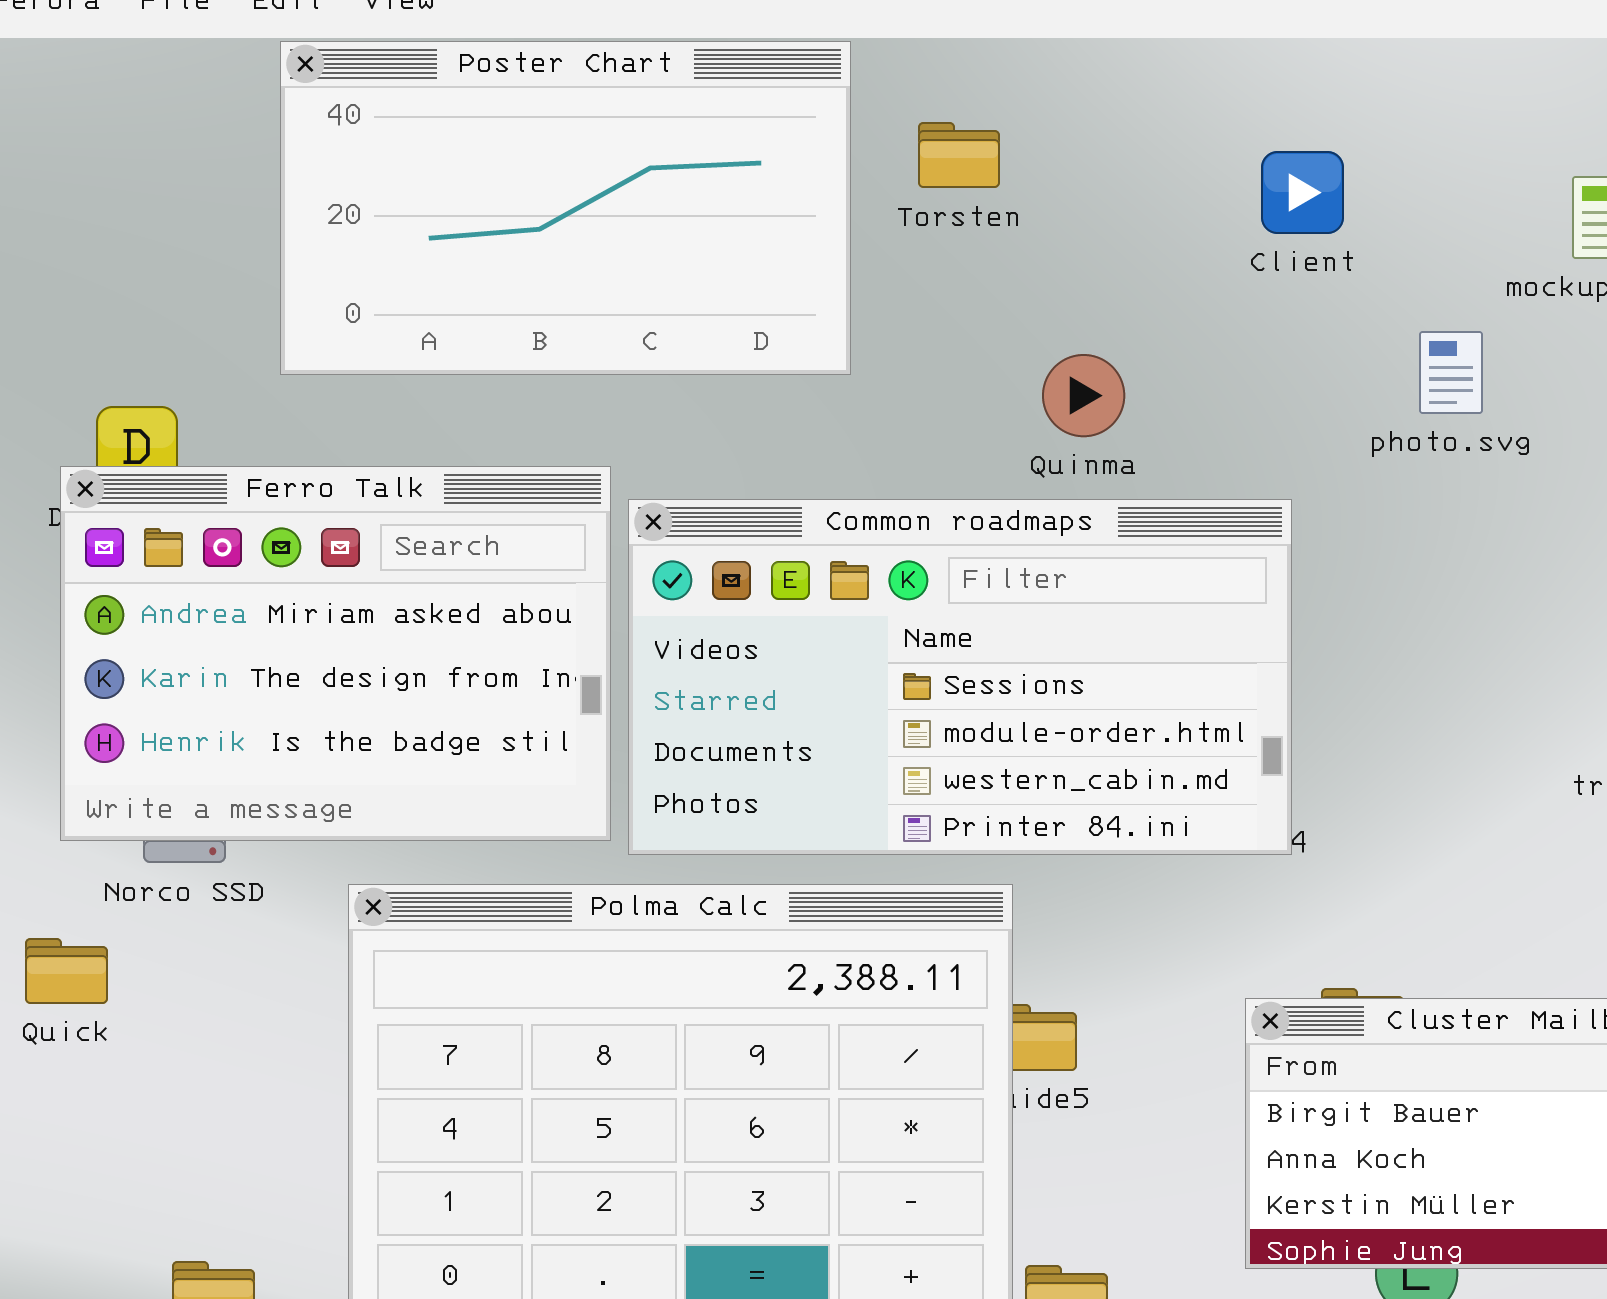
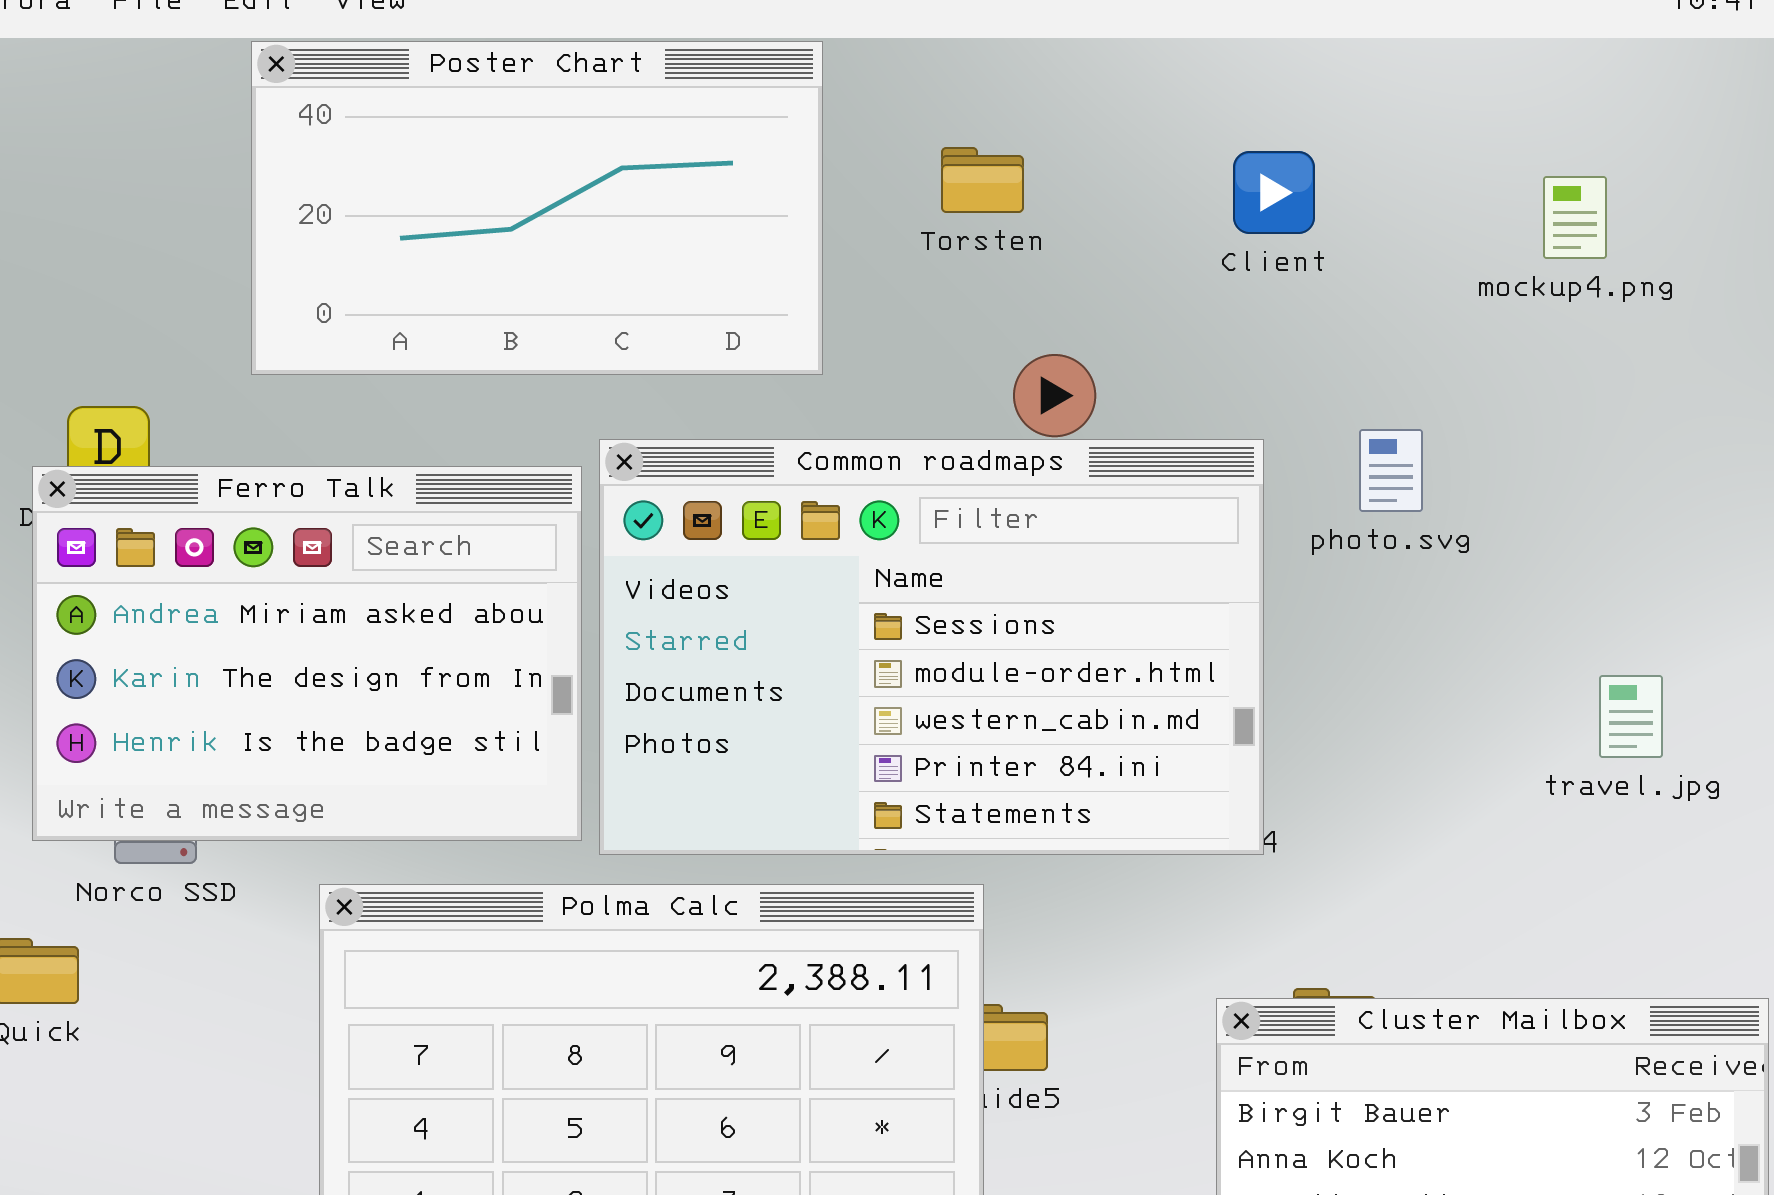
Torsten: [918,122,1000,188] -> [941,147,1024,213], moved
photo.svg: [1419,331,1483,414] -> [1359,429,1423,512], moved
Common roadmaps: [628,499,1292,855] -> [599,439,1264,855], resized

